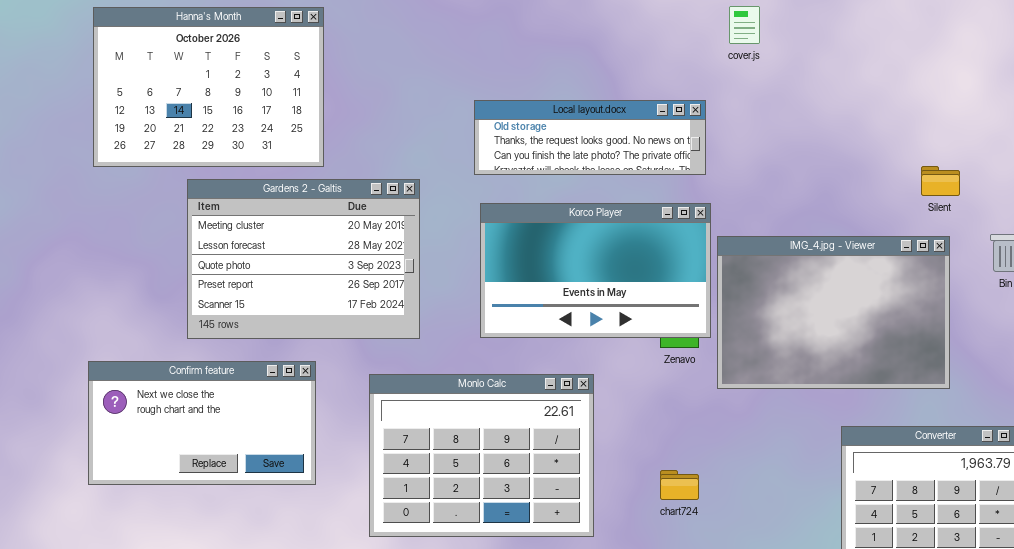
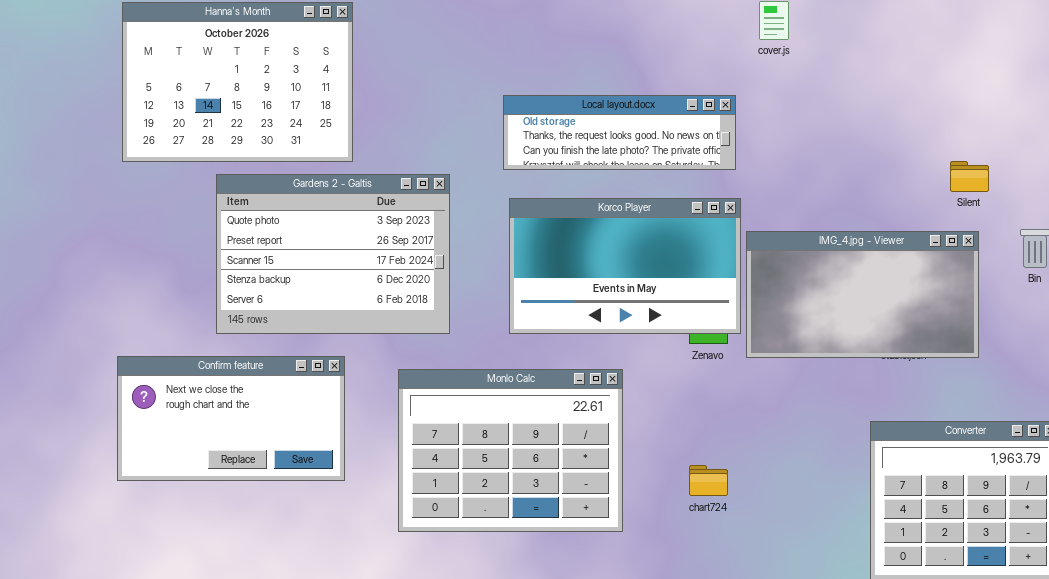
Gardens 2 - Galtis: [187,179,420,339] -> [216,174,450,334], scrolled down 2 rows
IMG_4.jpg - Viewer: [717,236,950,389] -> [746,231,979,358], resized

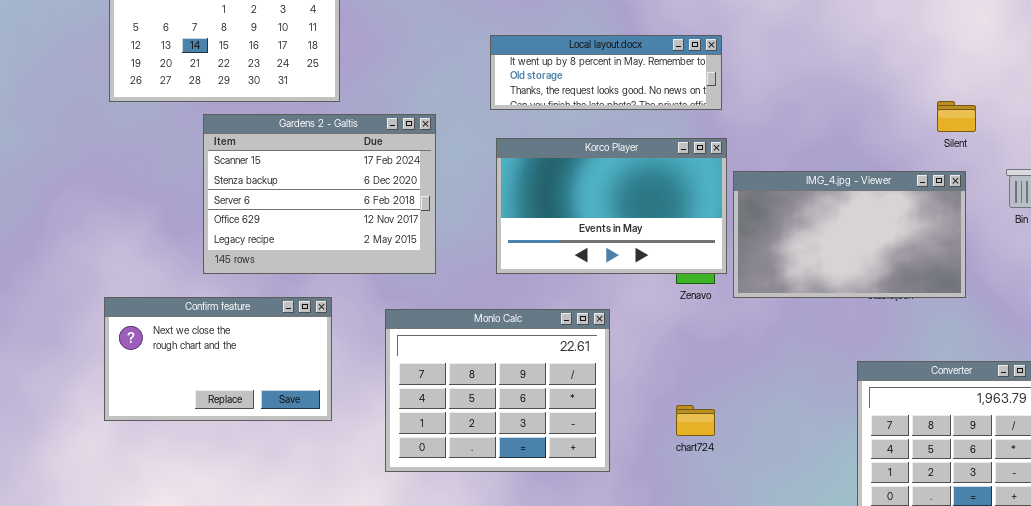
Local layout.docx: [503,95,736,170] -> [490,35,722,110], scrolled up 1 row
Gardens 2 - Galtis: [216,174,450,334] -> [203,114,436,274], scrolled down 2 rows

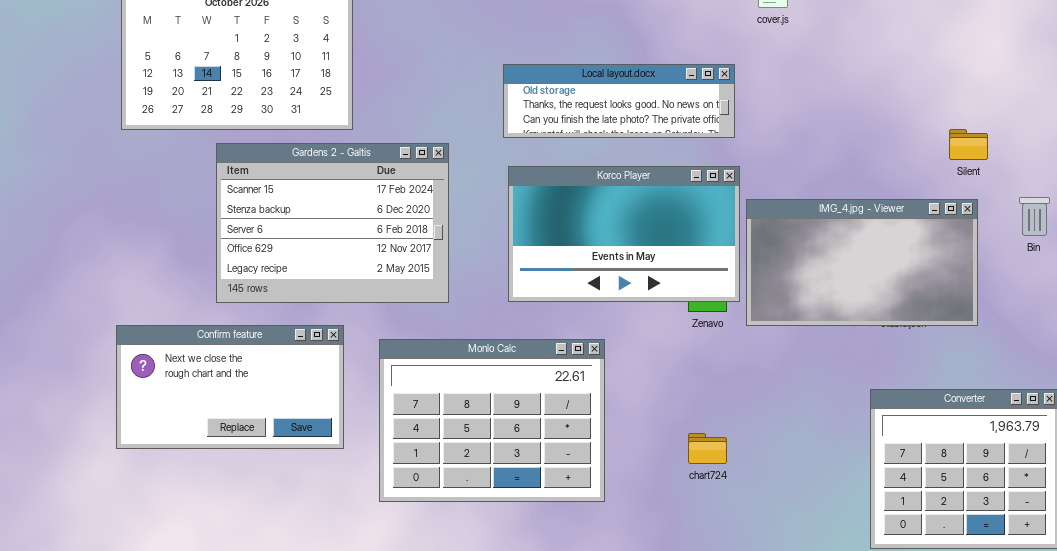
Local layout.docx: [490,35,722,110] -> [503,64,735,138], scrolled down 1 row
Monlo Calc: [385,309,610,472] -> [379,339,605,502], moved

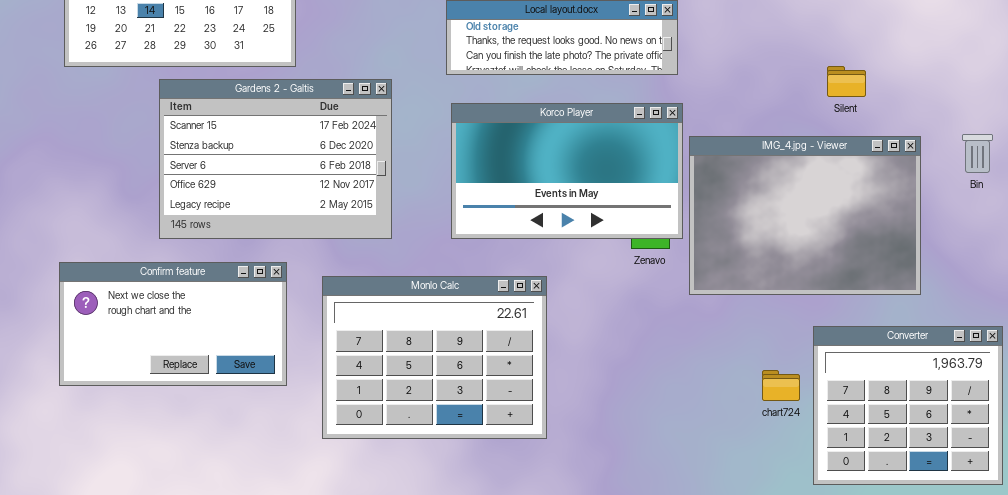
Silent: [949,129,988,160] -> [827,66,866,97], moved
IMG_4.jpg - Viewer: [746,199,978,326] -> [689,136,921,295], resized
chart724: [688,433,727,464] -> [762,370,800,401], moved

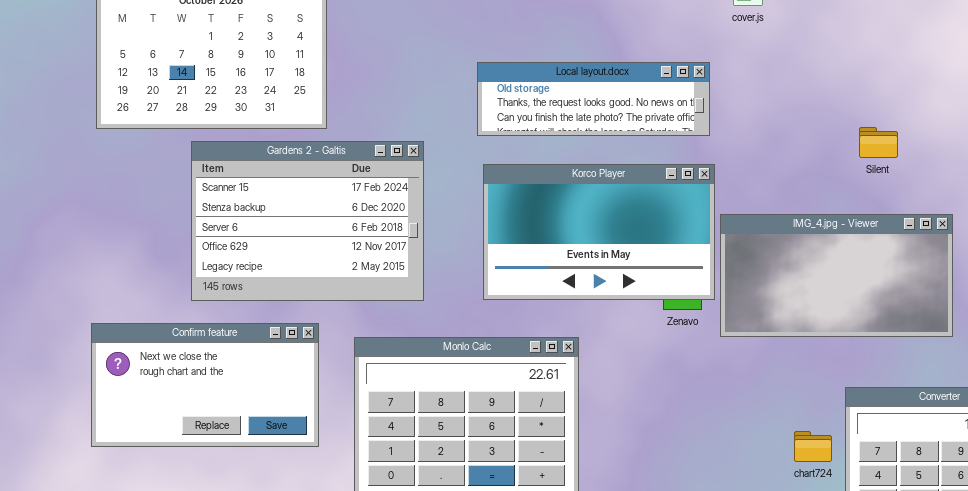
IMG_4.jpg - Viewer: [689,136,921,295] -> [720,214,953,337], moved, resized

